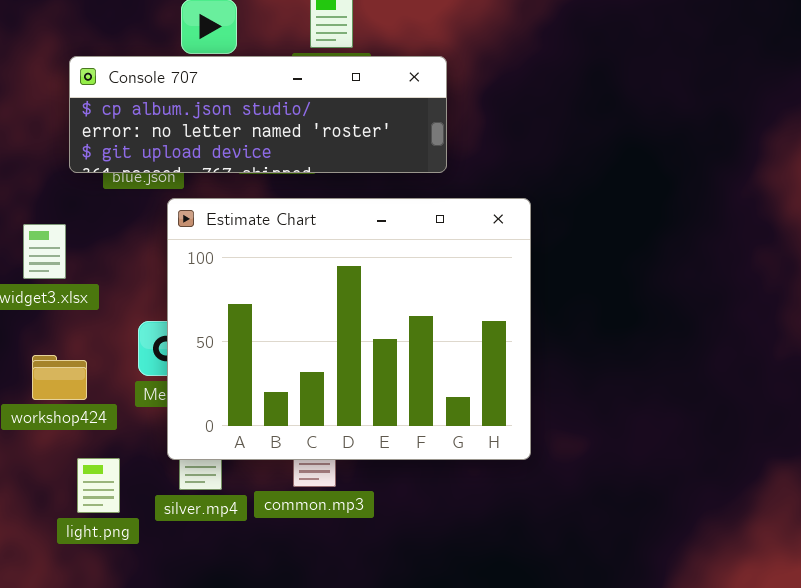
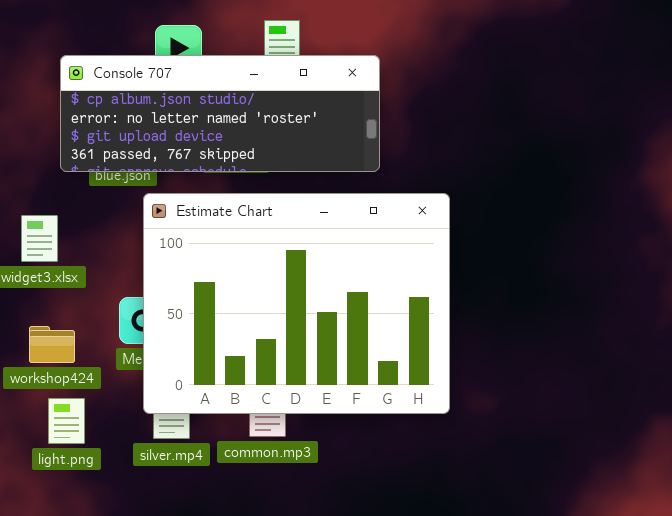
Console 707: [69,56,447,173] -> [60,55,380,172], resized
light.png: [77,458,120,513] -> [48,398,85,444], moved

